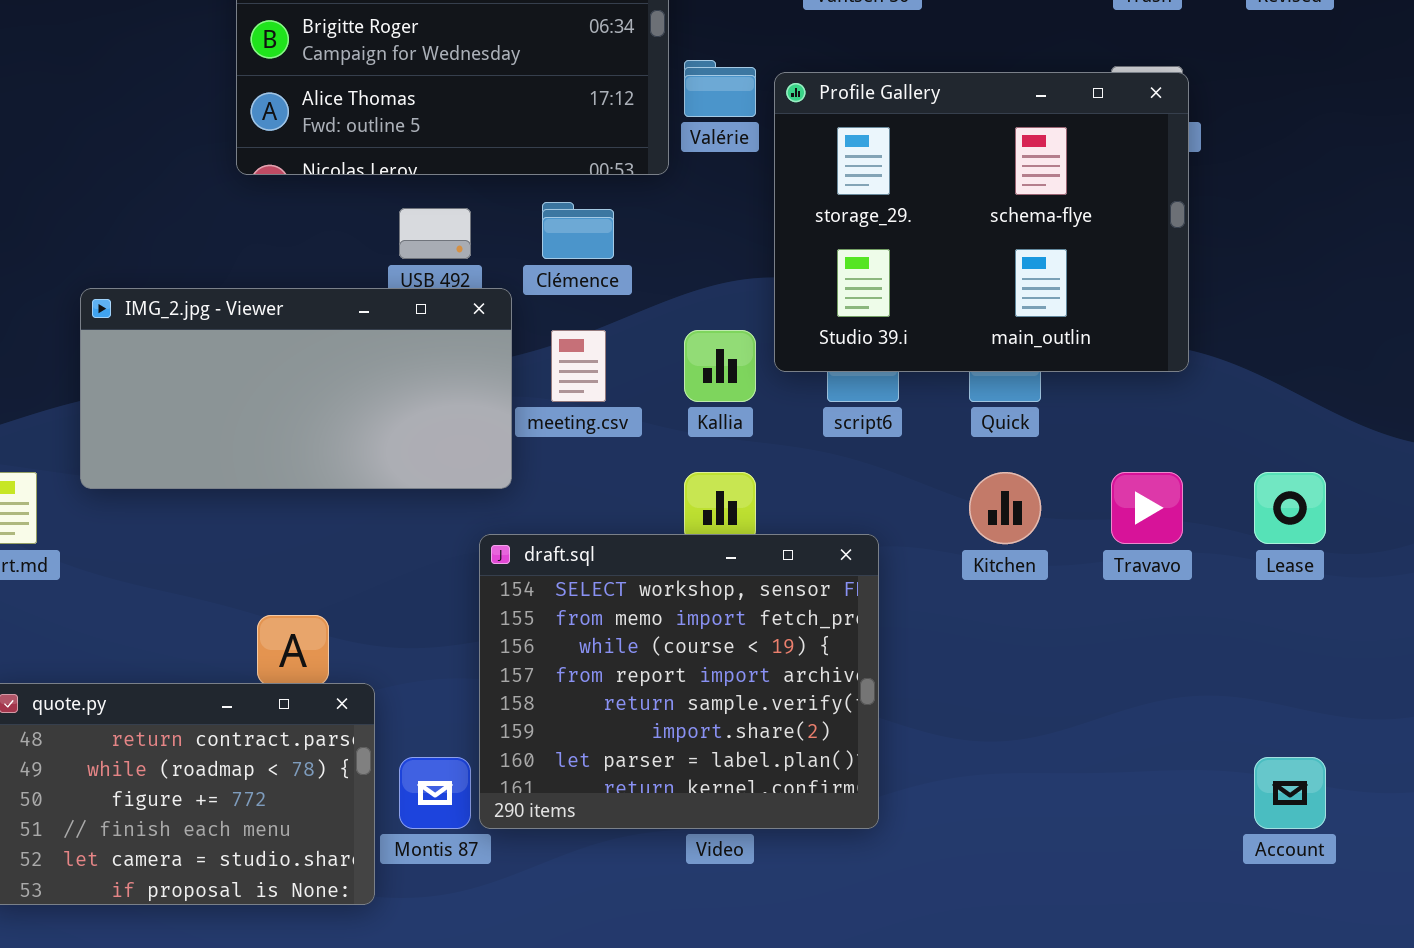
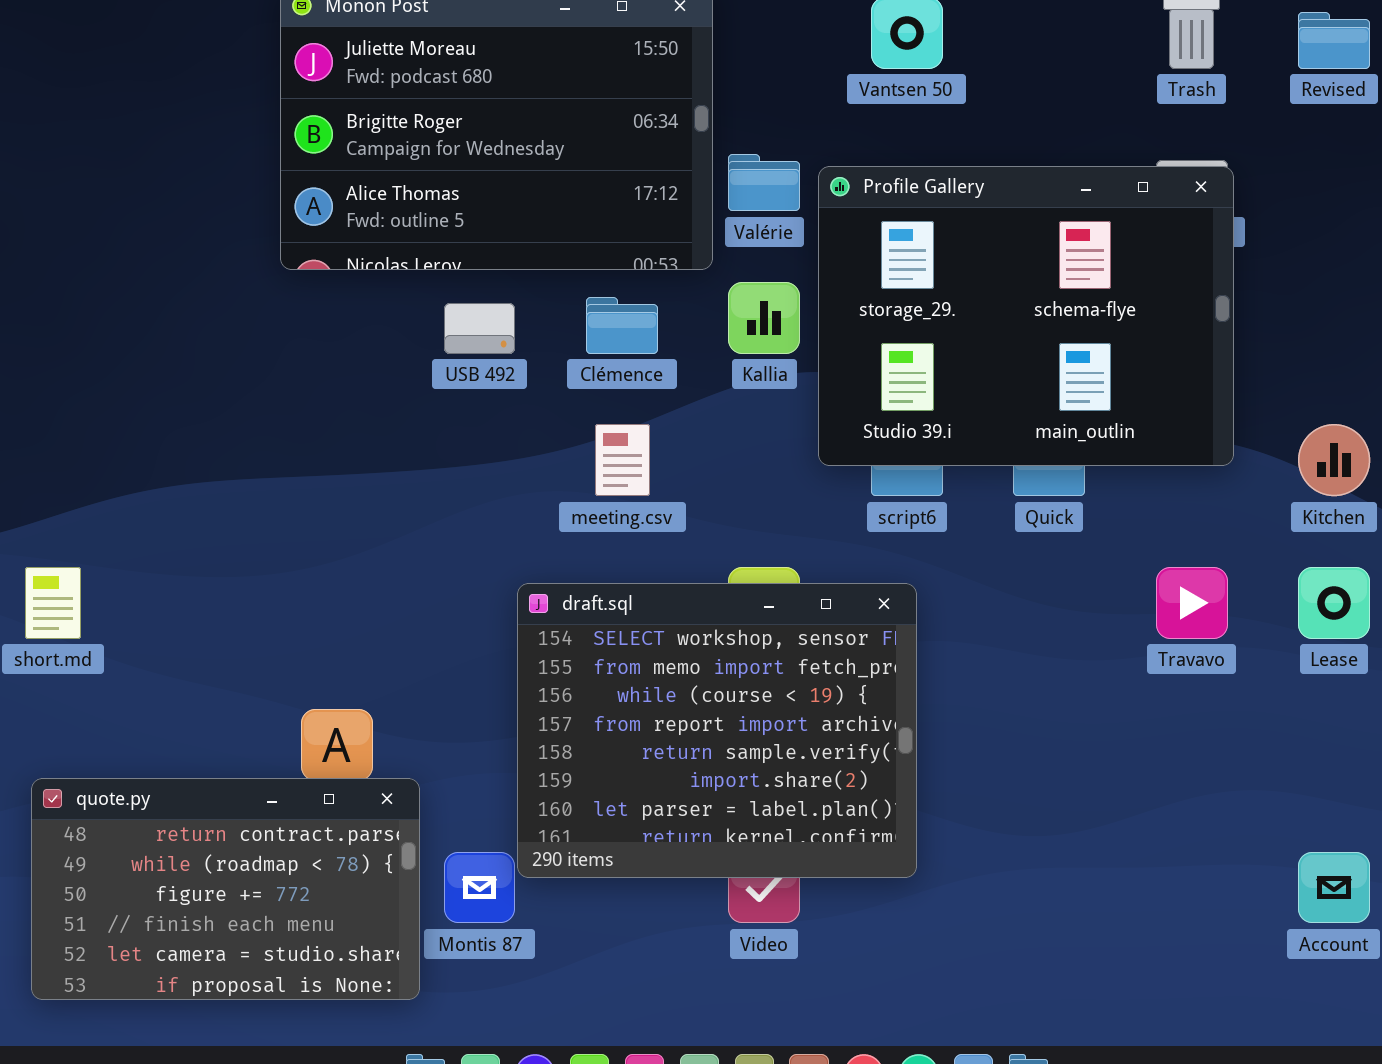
IMG_2.jpg - Viewer: [80,288,512,489] -> none, closed
Kallia: [684,330,756,402] -> [728,282,800,354], moved
Kitchen: [969,472,1041,544] -> [1298,424,1370,496], moved
draft.sql: [479,534,879,829] -> [517,583,917,878], moved

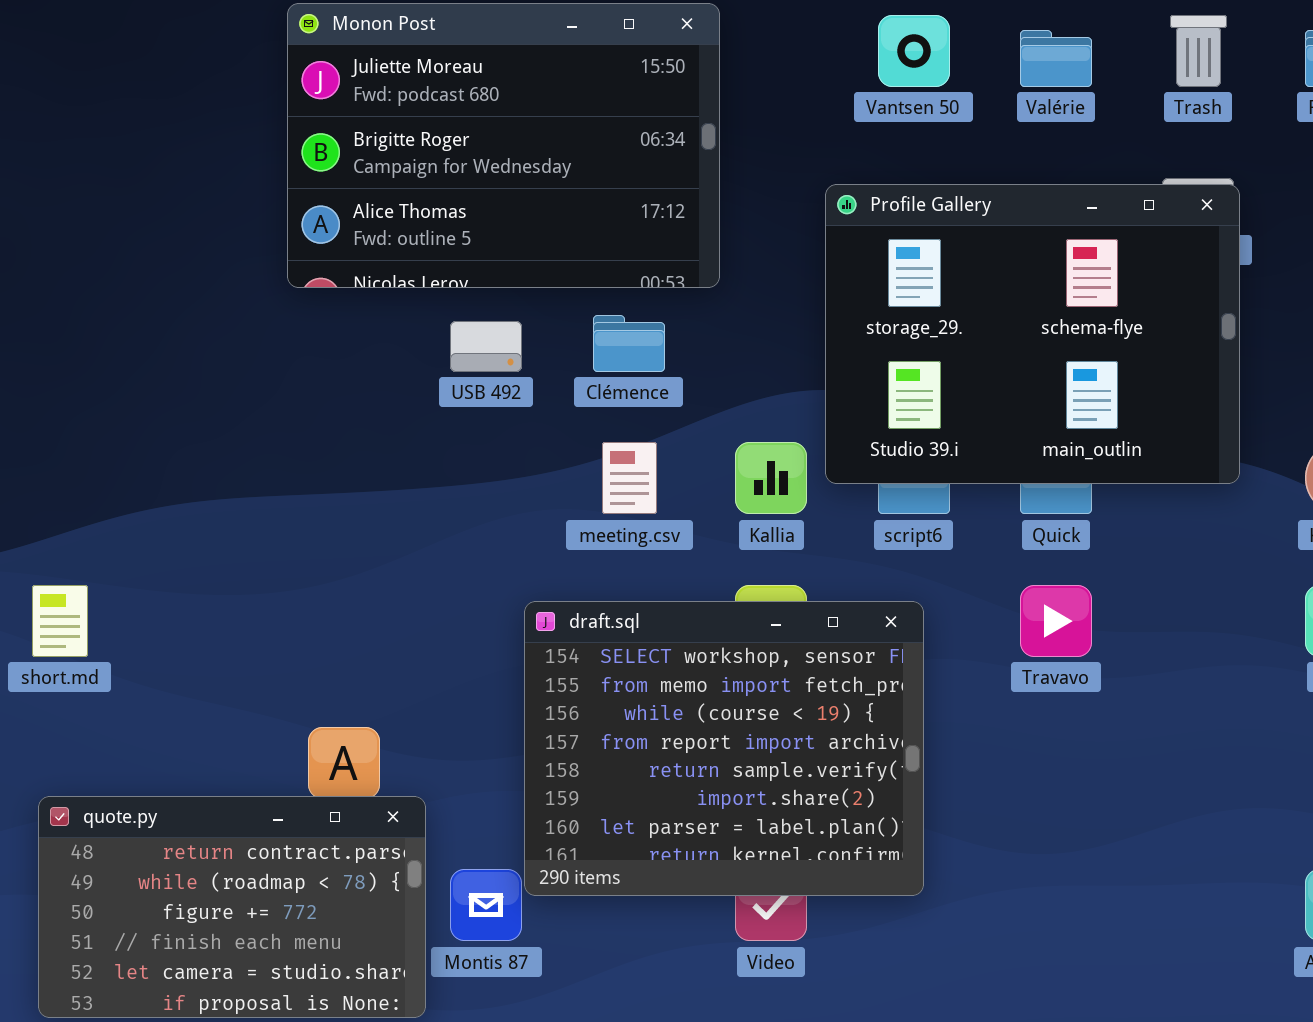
Valérie: [728,154,800,211] -> [1020,30,1092,87], moved
Kallia: [728,282,800,354] -> [735,442,807,514], moved
Travavo: [1156,567,1228,639] -> [1020,585,1092,657], moved

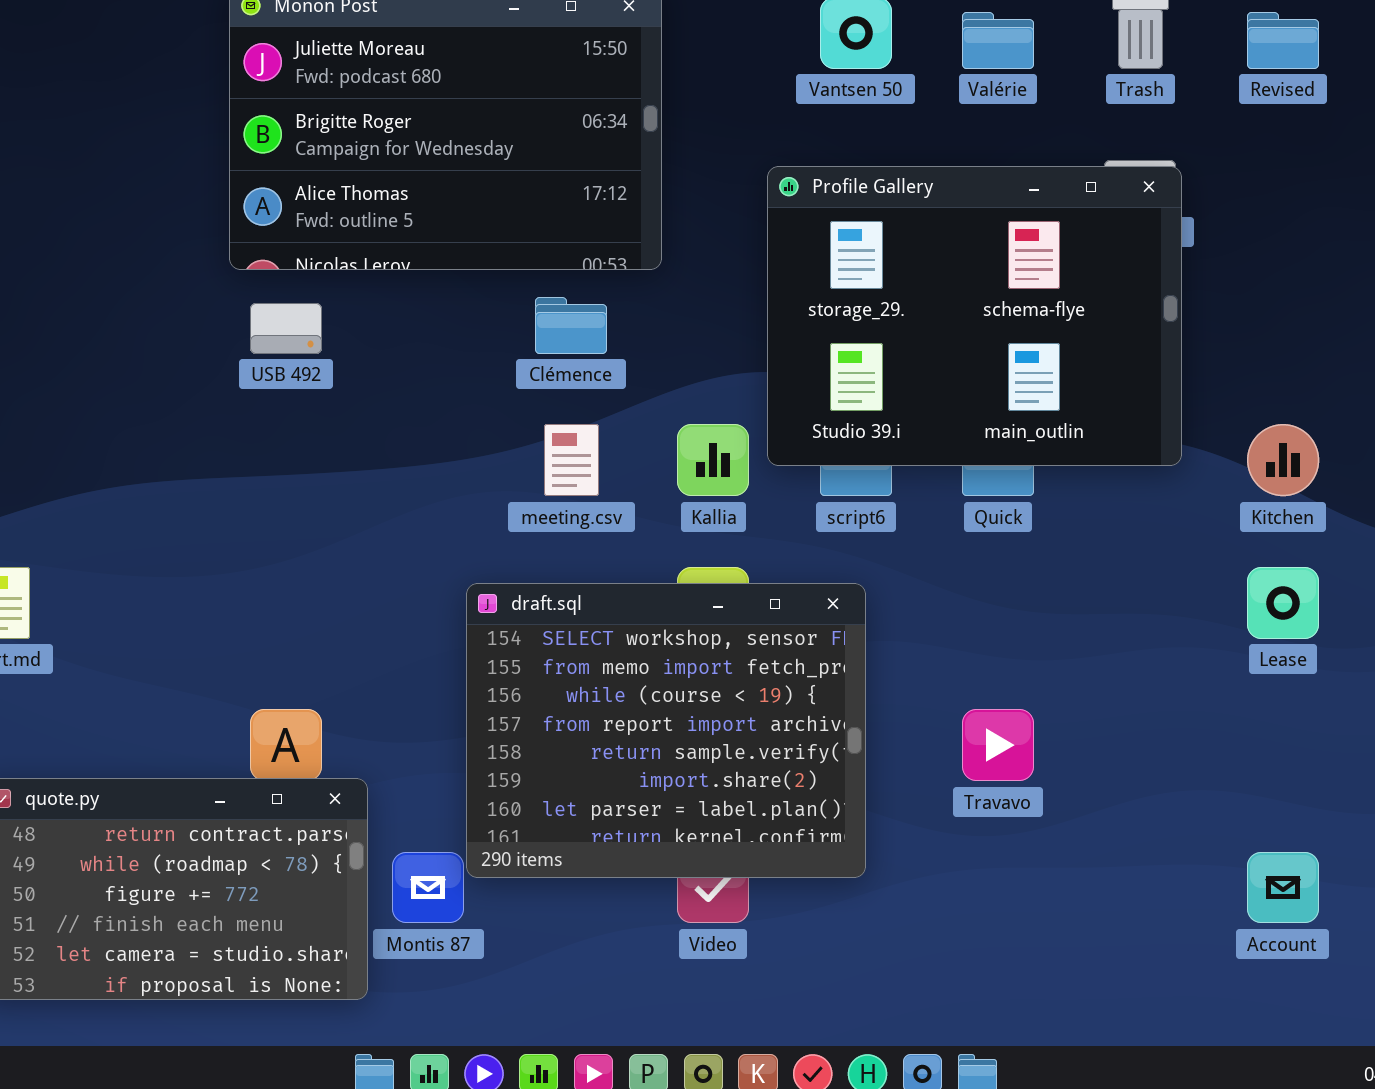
USB 492: [450,321,522,372] -> [250,303,322,354], moved
Travavo: [1020,585,1092,657] -> [962,709,1034,781], moved

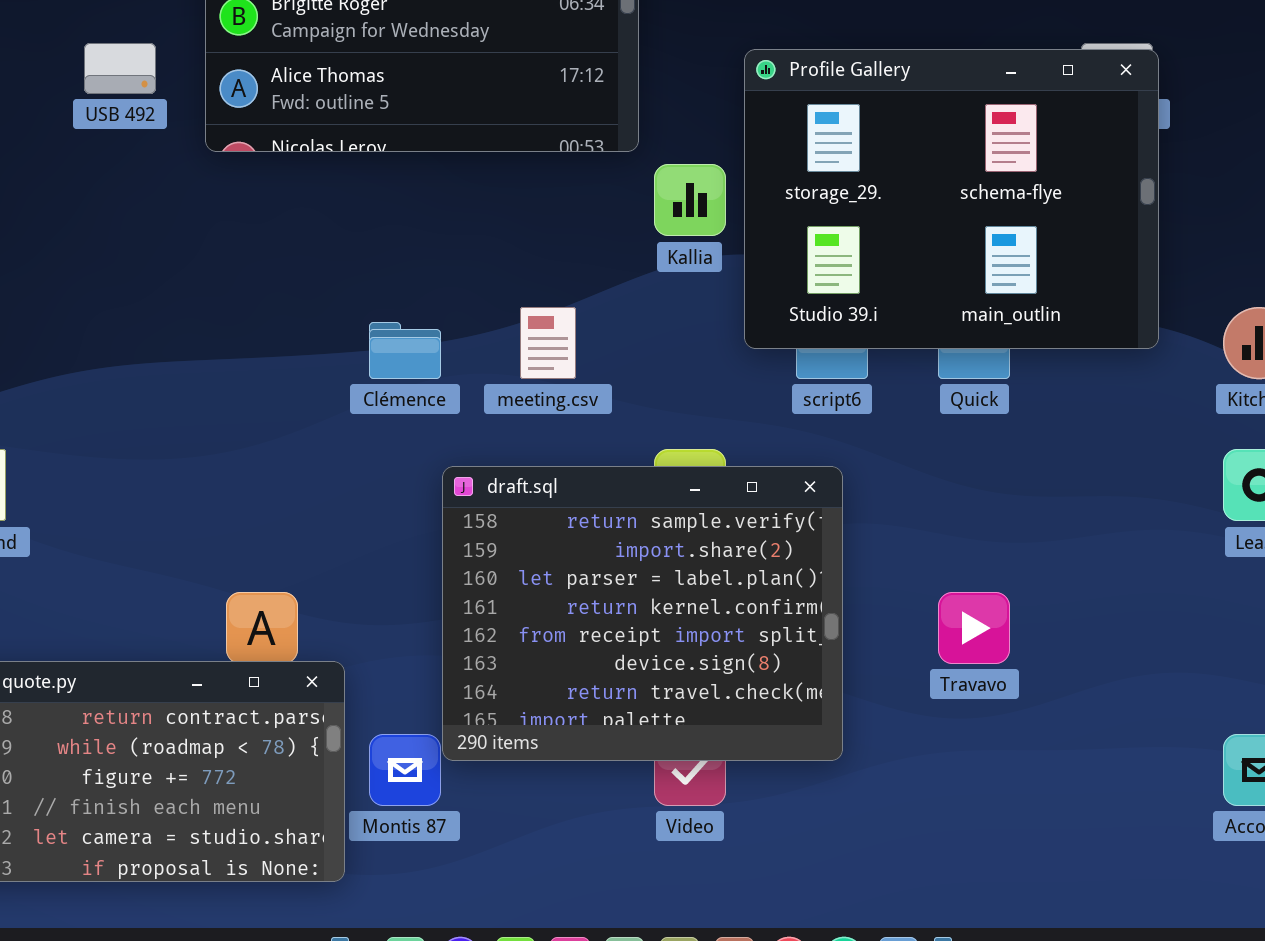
Clémence: [535,297,607,354] -> [369,322,441,379], moved
USB 492: [250,303,322,354] -> [84,43,156,94], moved
Kallia: [677,424,749,496] -> [654,164,726,236], moved
draft.sql: [466,583,866,878] -> [442,466,843,761], scrolled down 4 rows

